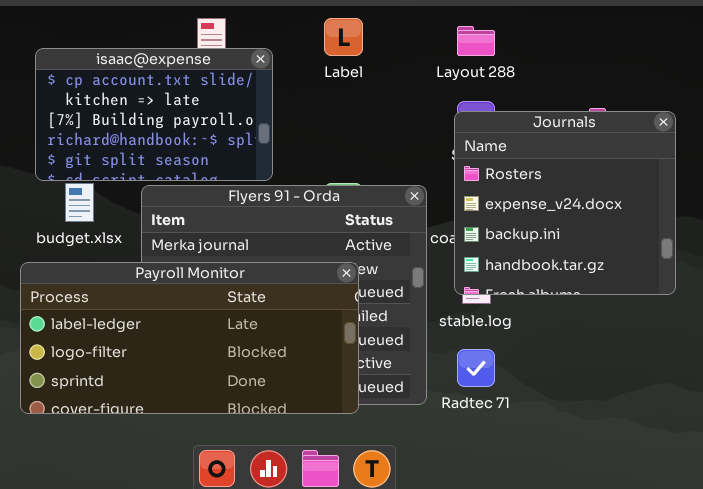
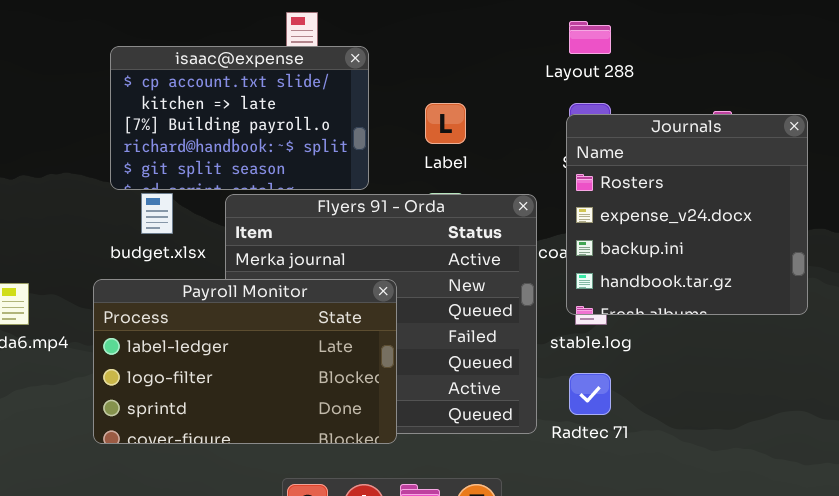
Label: [324,18,363,56] -> [425,103,466,144], moved
Payroll Monitor: [20,262,359,414] -> [93,279,397,444], resized

